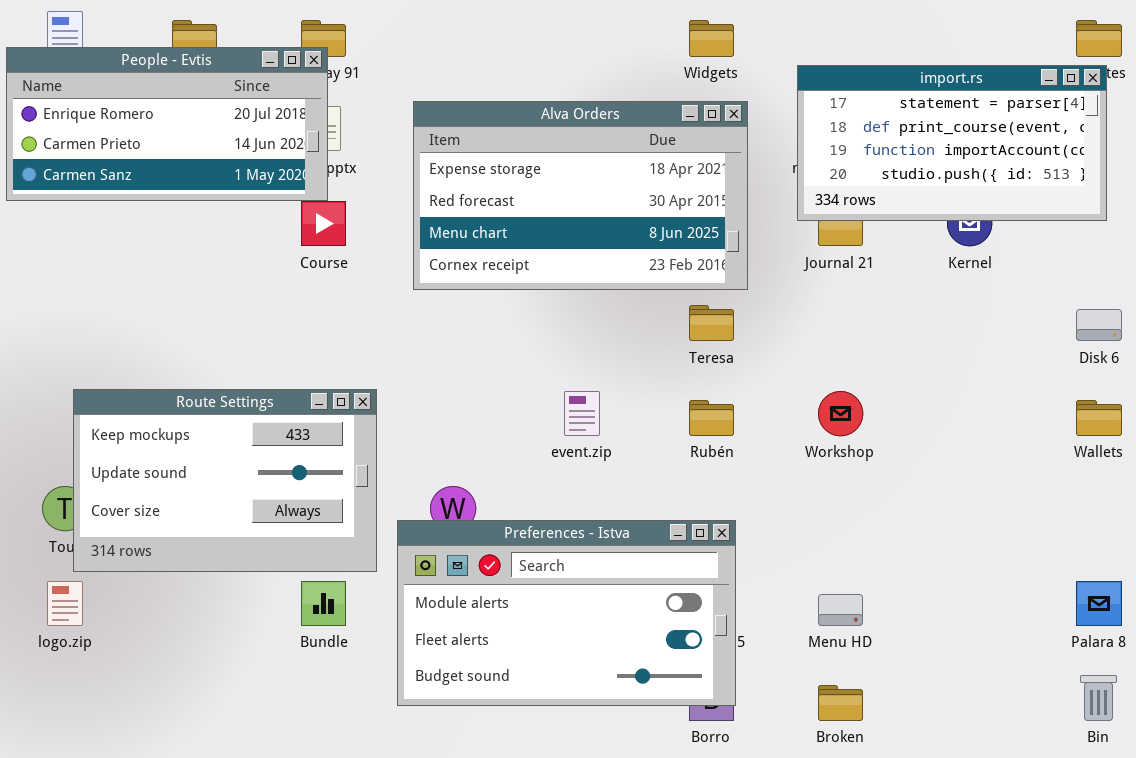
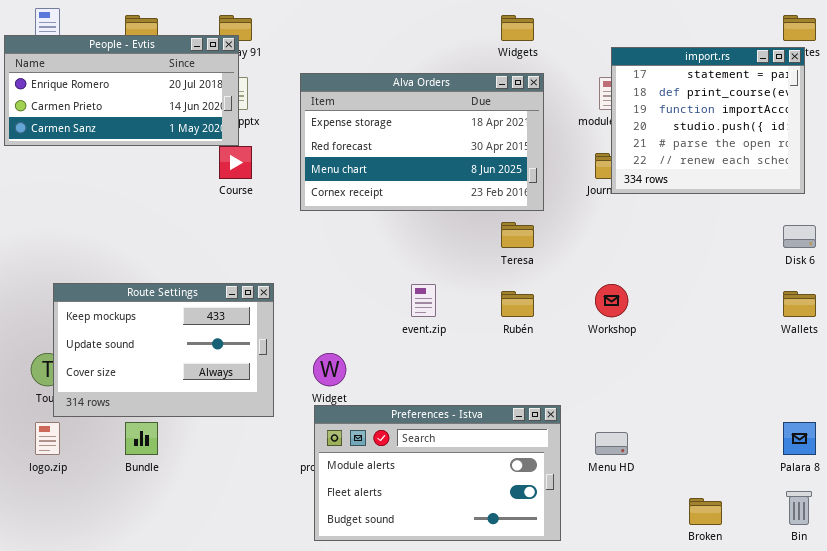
import.rs: [797,65,1107,221] -> [611,47,805,194], resized
Preferences - Istva: [397,520,736,706] -> [314,405,561,541], moved
Bundle: [301,581,346,626] -> [125,422,158,455], moved
Broken: [818,685,863,721] -> [689,498,722,525], moved

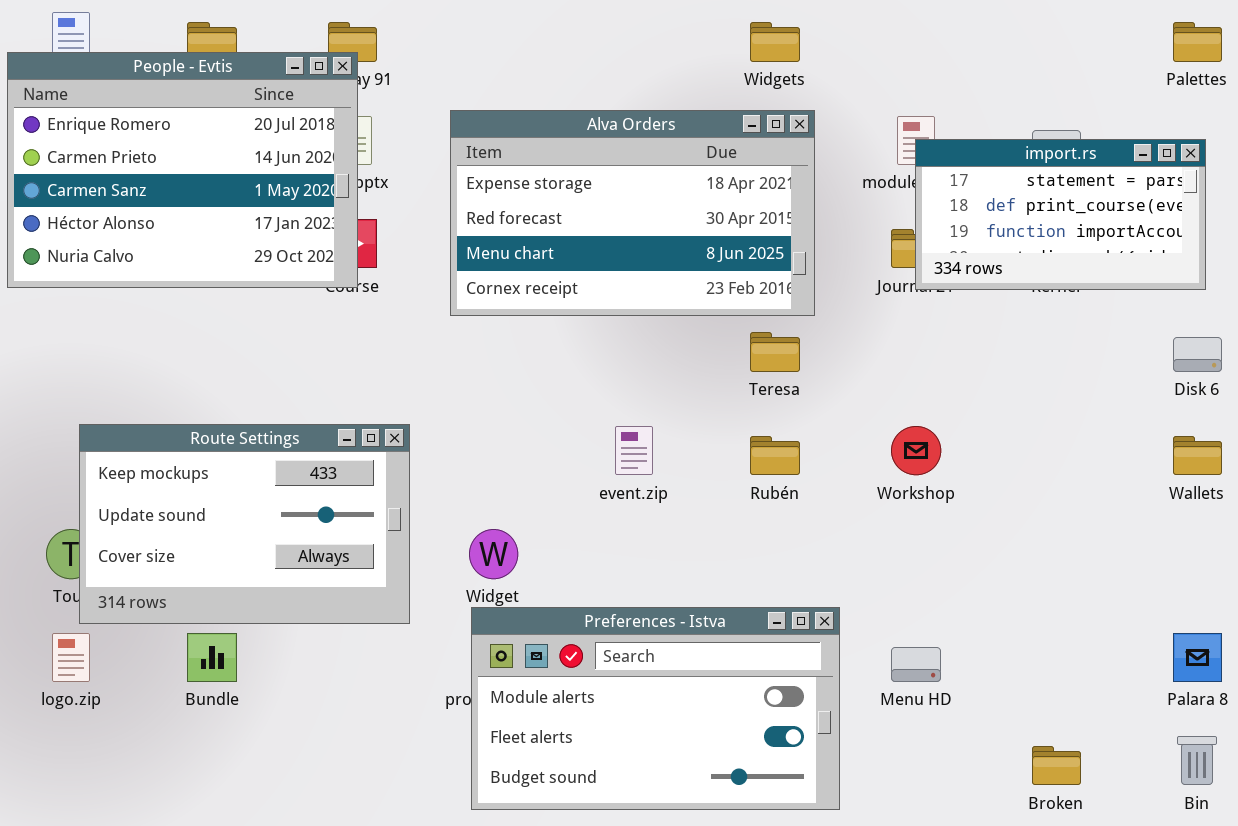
People - Evtis: [4,35,239,146] -> [7,52,358,288], resized
import.rs: [611,47,805,194] -> [915,139,1206,290], resized

